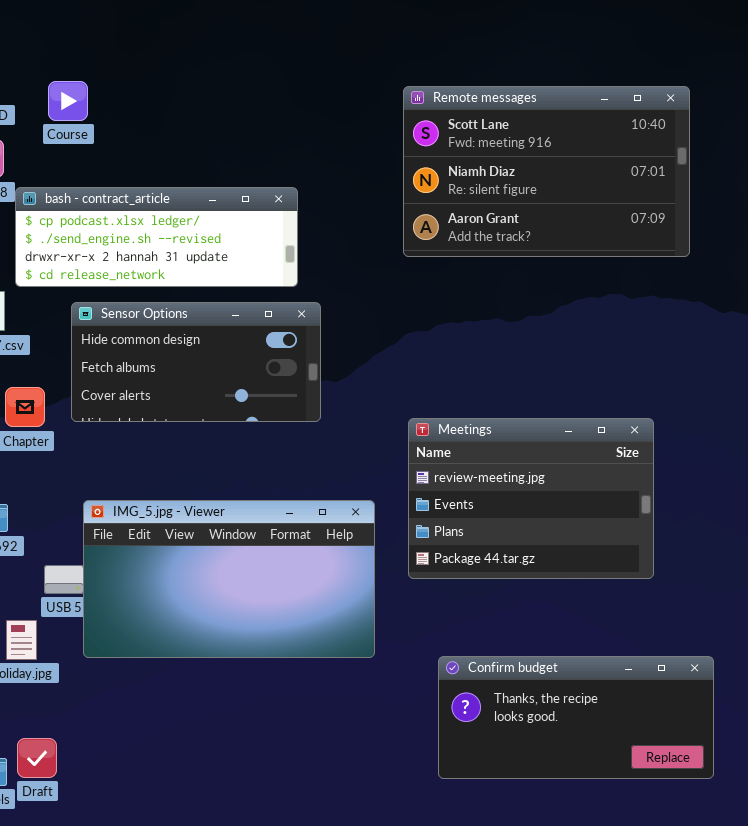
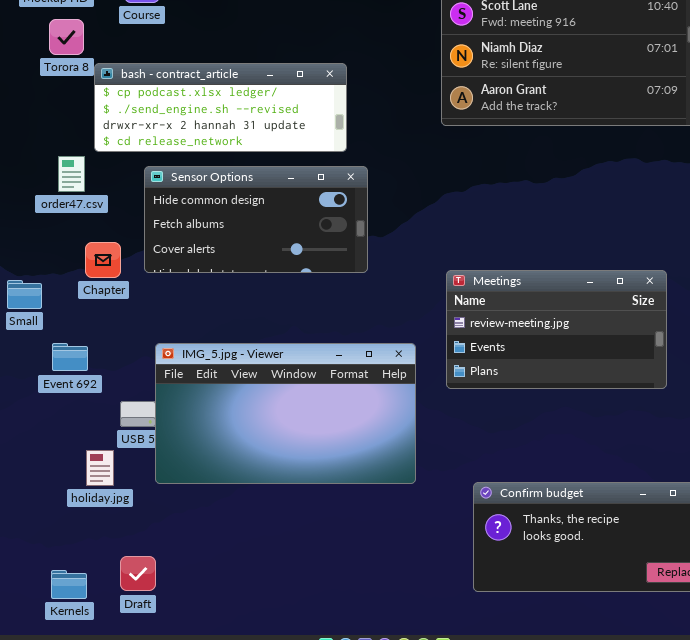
Meetings: [408,418,654,579] -> [446,270,667,389], resized
Draft: [17,738,57,778] -> [120,556,156,591], moved

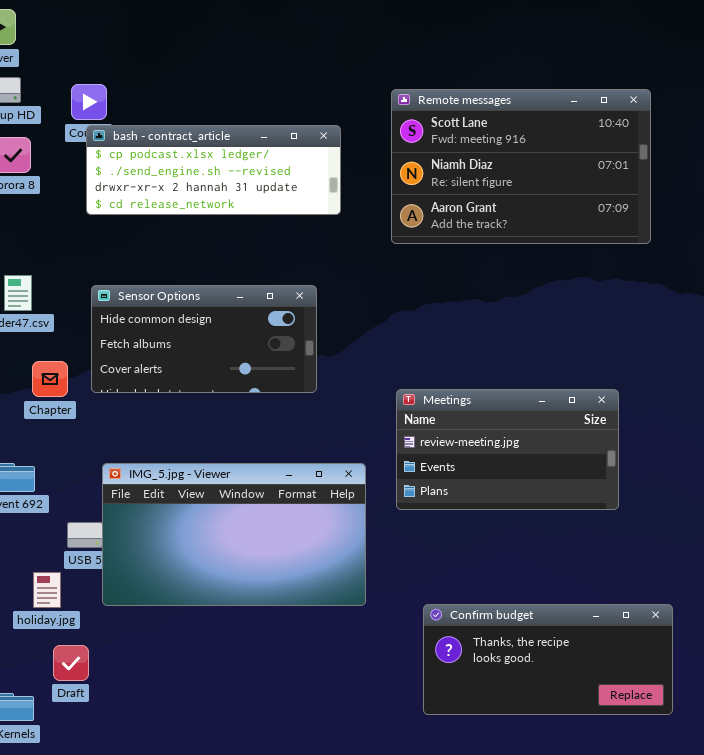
bash - contract_article: [94,63,347,152] -> [86,125,341,215], moved
Draft: [120,556,156,591] -> [53,645,89,681], moved

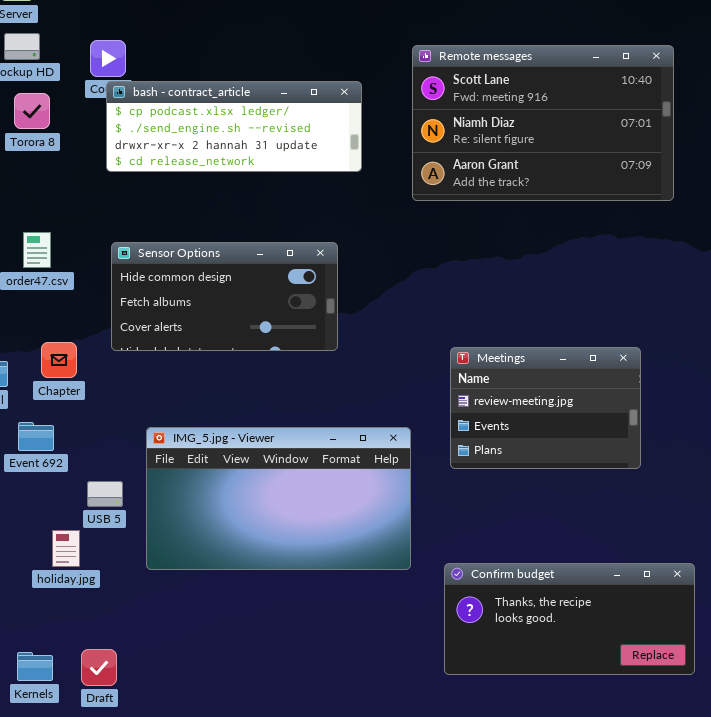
Chapter: [32,361,68,397] -> [41,342,77,378], moved
Meetings: [396,389,619,510] -> [450,347,641,469], resized
IMG_5.jpg - Viewer: [102,463,366,606] -> [146,427,411,570], moved
Draft: [53,645,89,681] -> [81,649,117,686], moved

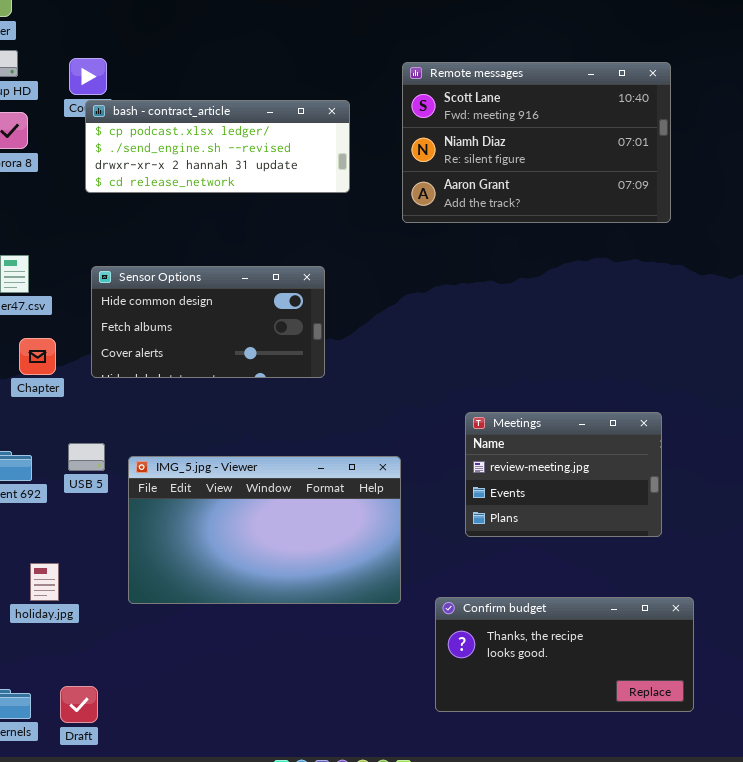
Chapter: [41,342,77,378] -> [19,338,56,375], moved
Meetings: [450,347,641,469] -> [465,412,662,537], moved
USB 5: [87,481,123,507] -> [68,443,105,471], moved

